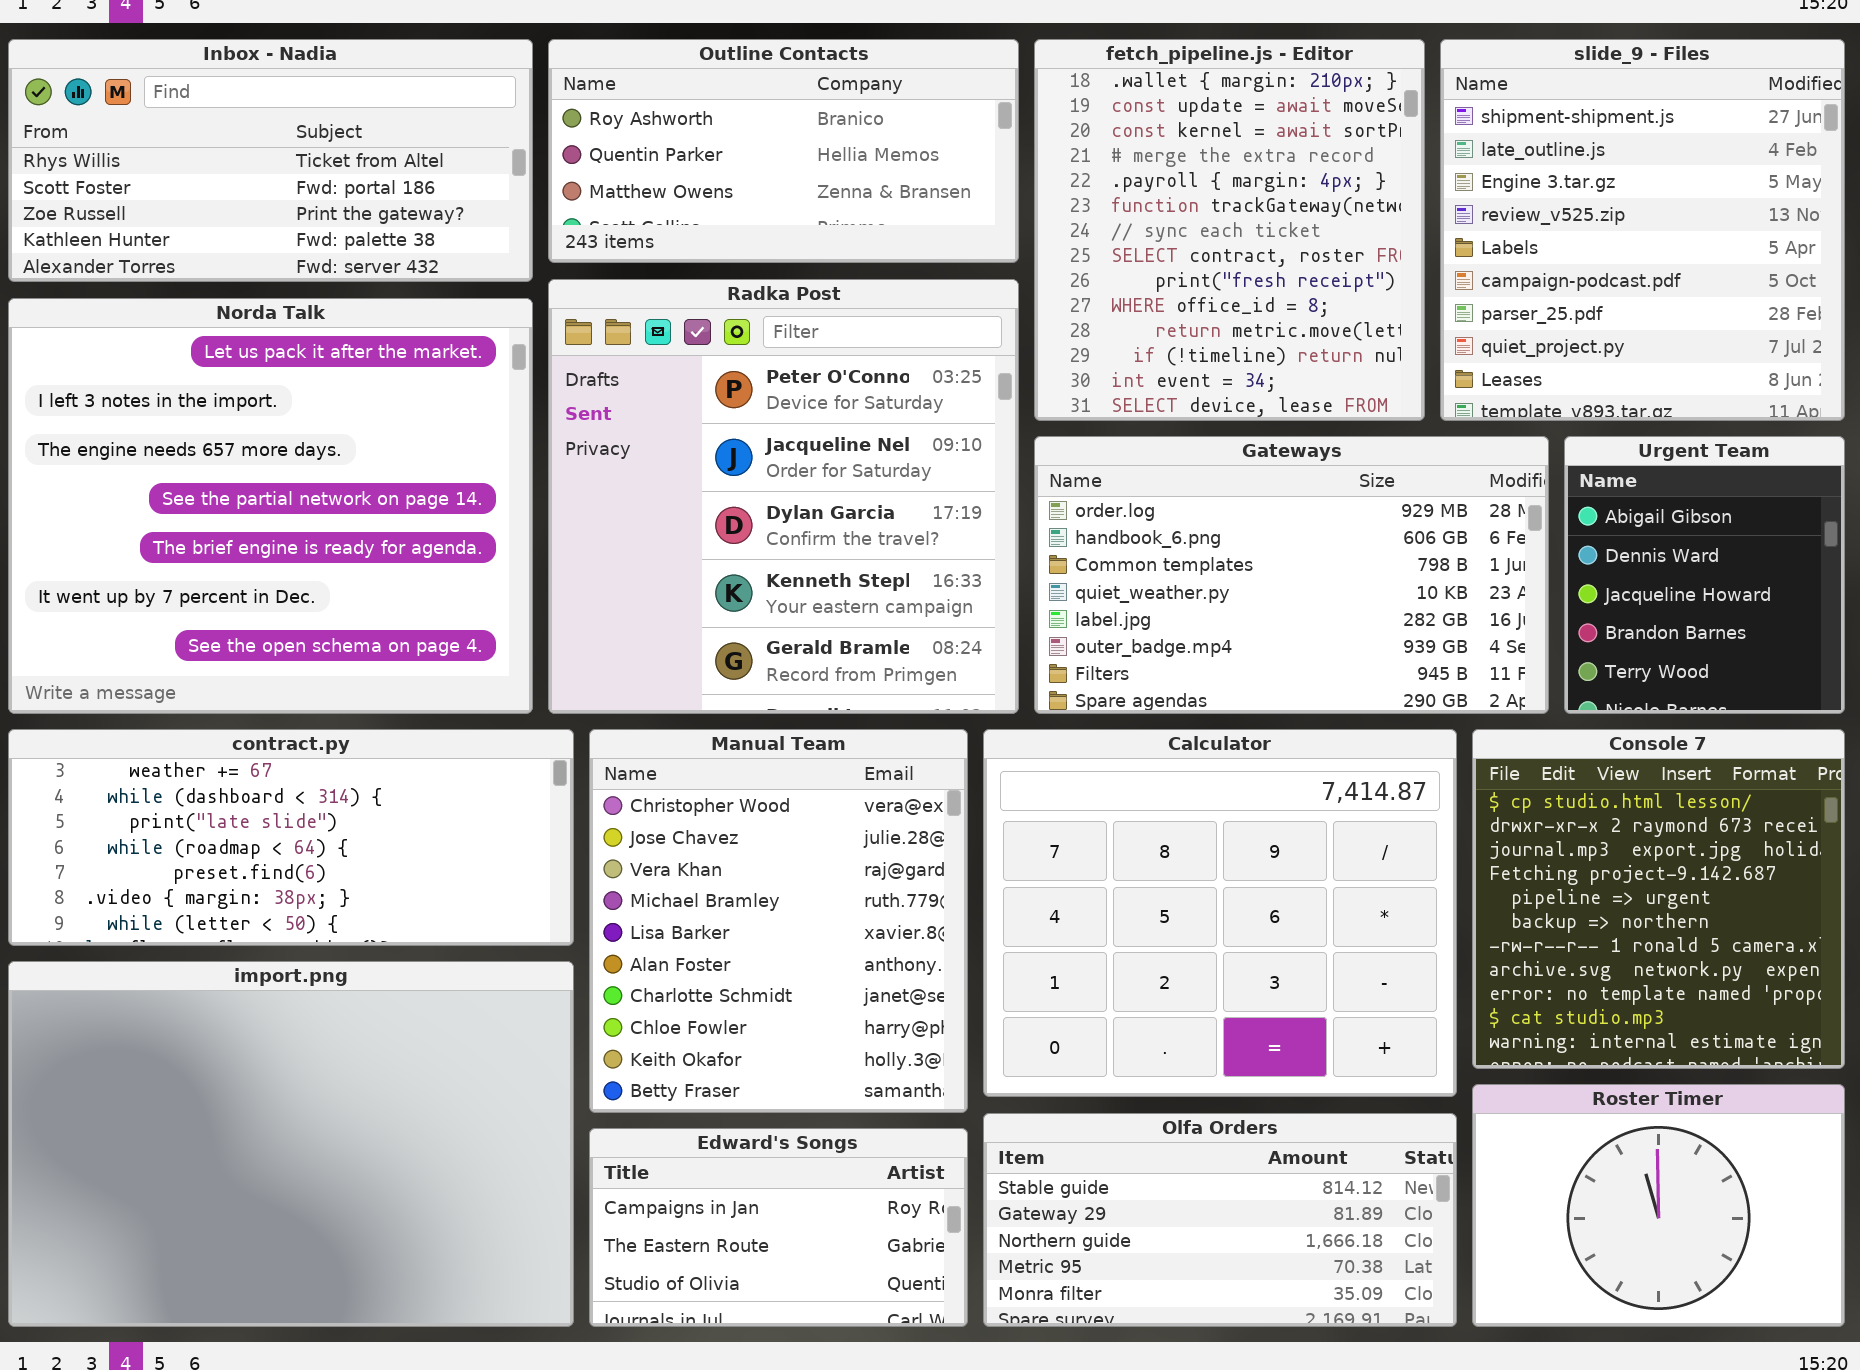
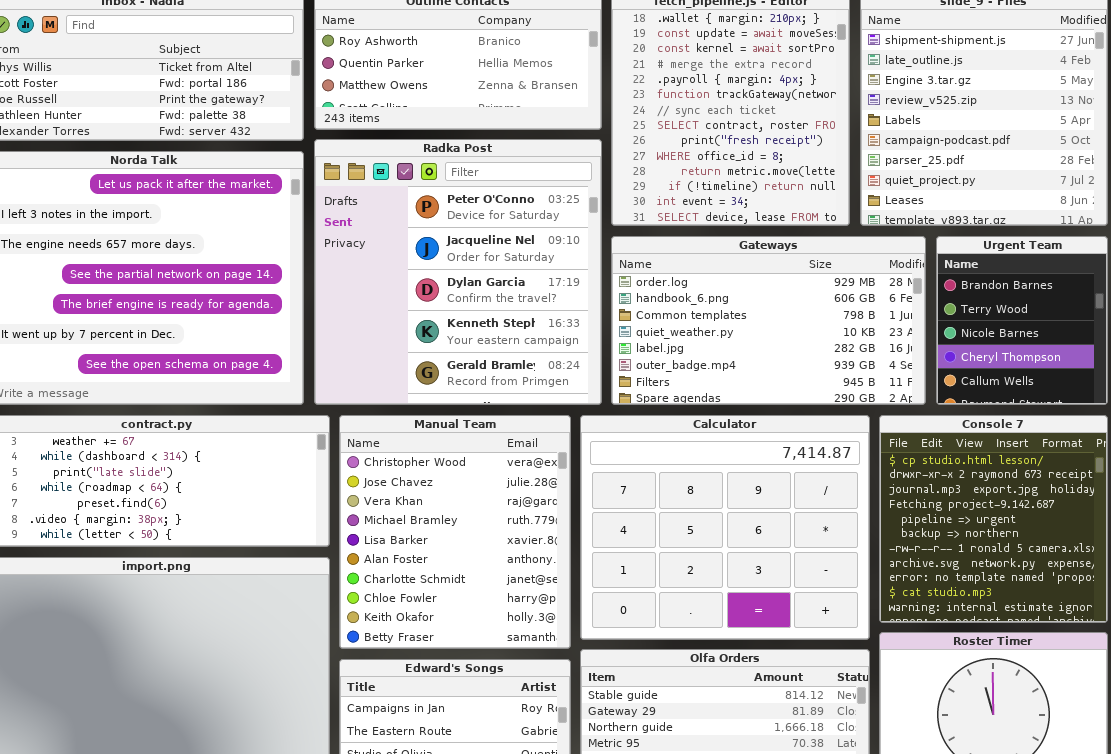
Urgent Team: [1564,436,1845,714] -> [936,236,1108,405], scrolled down 3 rows

